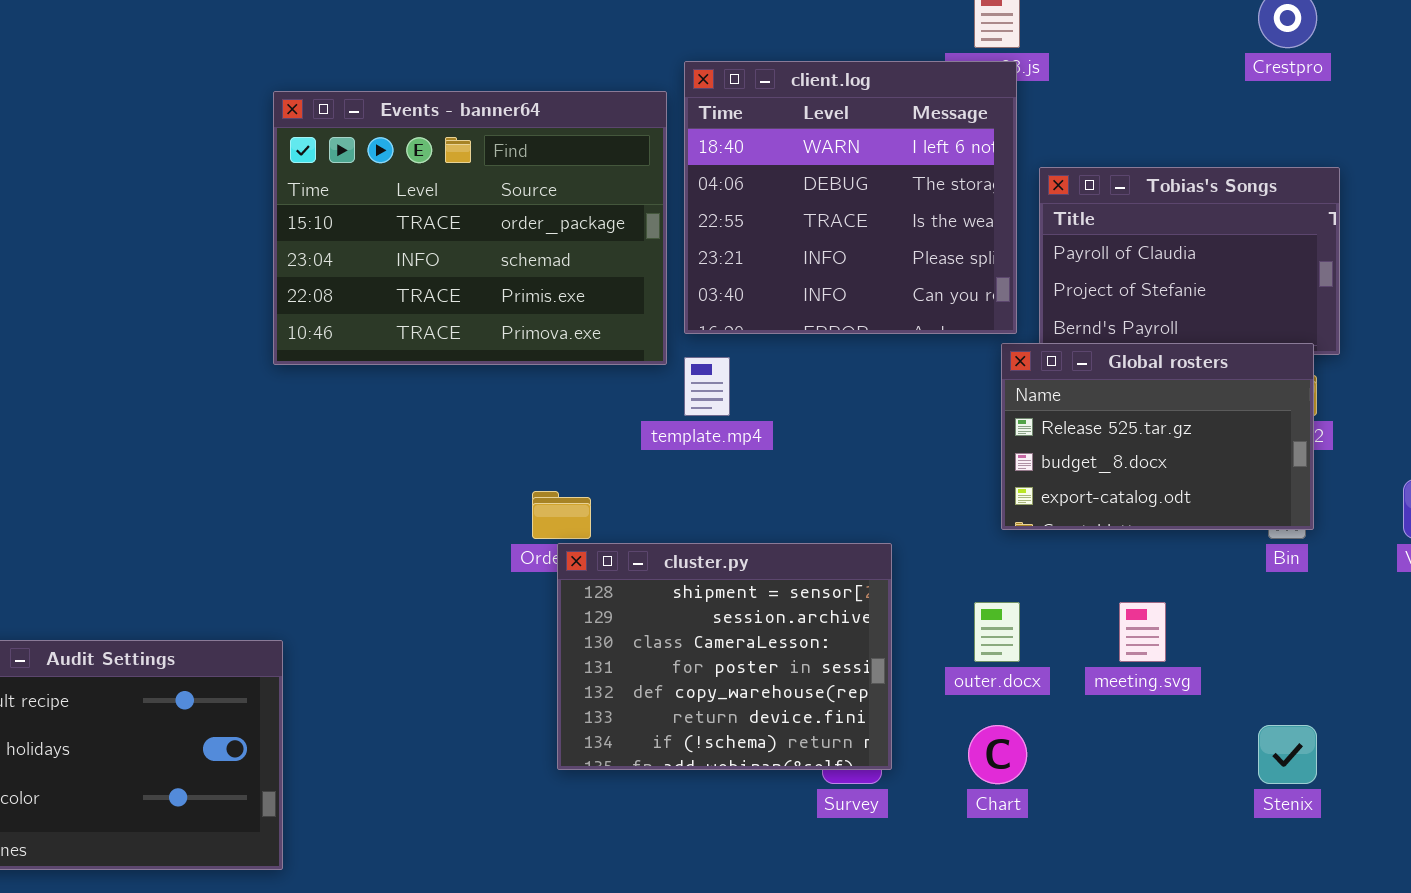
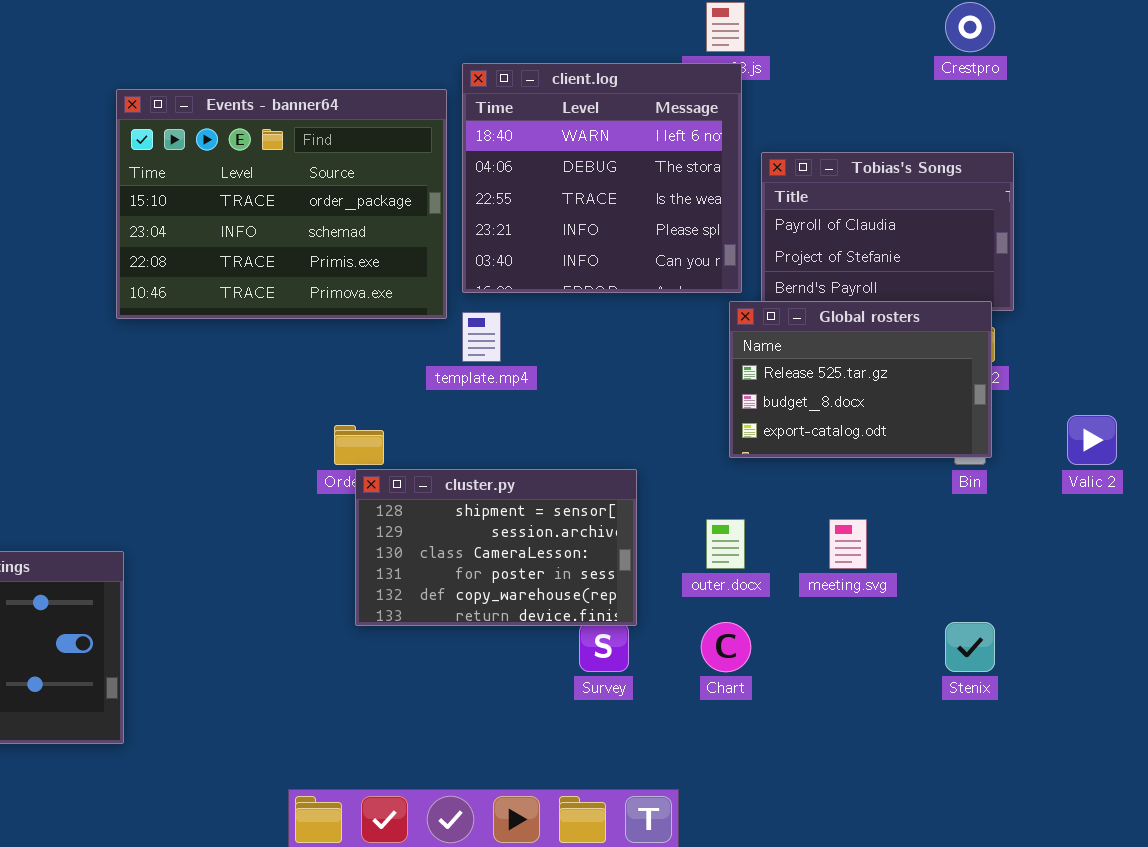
cluster.py: [557,543,892,770] -> [355,469,637,626], resized

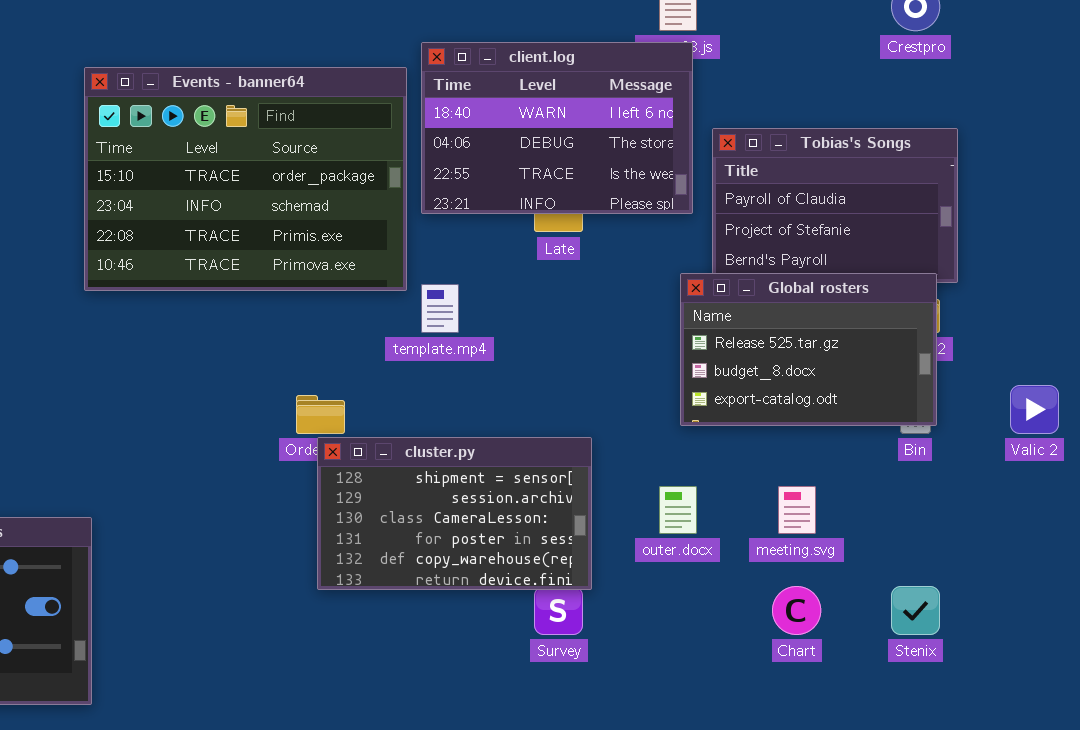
client.log: [462,63,742,293] -> [421,42,693,214], resized
Chart: [701,622,751,672] -> [772,586,821,635], moved

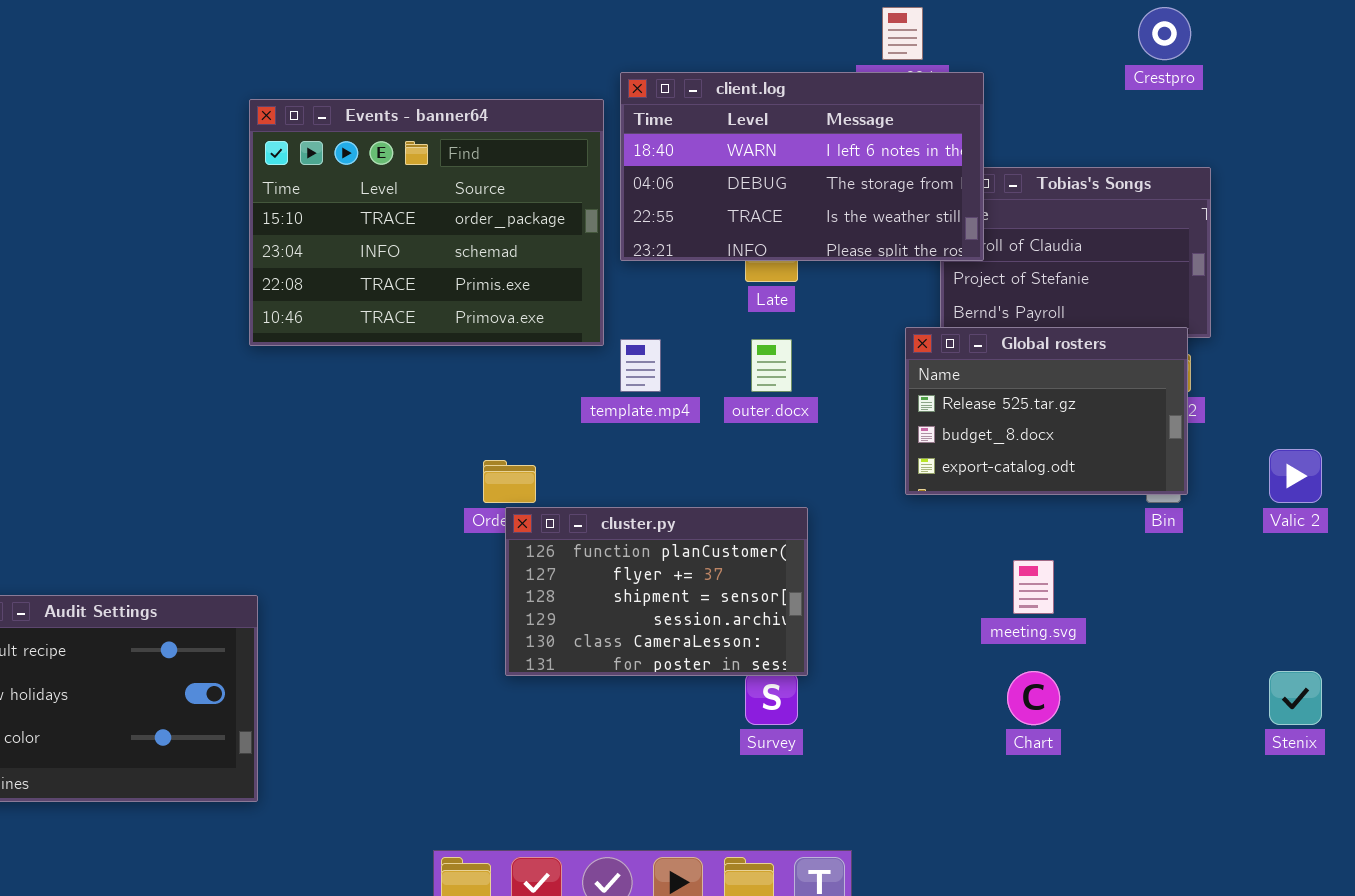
client.log: [421,42,693,214] -> [620,72,984,261], resized
cluster.py: [317,437,592,590] -> [505,507,808,676], scrolled up 2 rows
outer.docx: [659,486,697,534] -> [751,339,792,392], moved
Stenix: [891,586,940,635] -> [1269,671,1322,725], moved

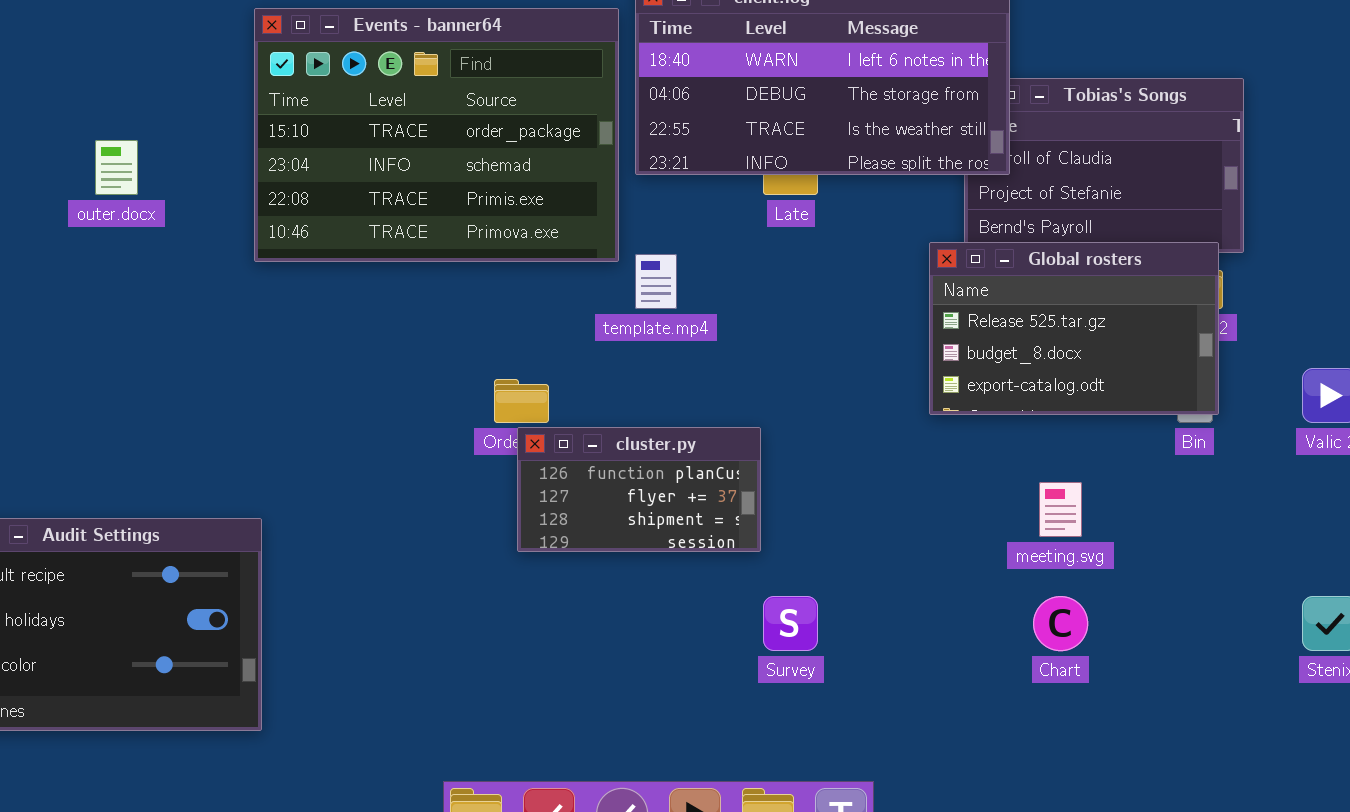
outer.docx: [751,339,792,392] -> [95,140,138,195], moved
cluster.py: [505,507,808,676] -> [517,427,761,552], resized

